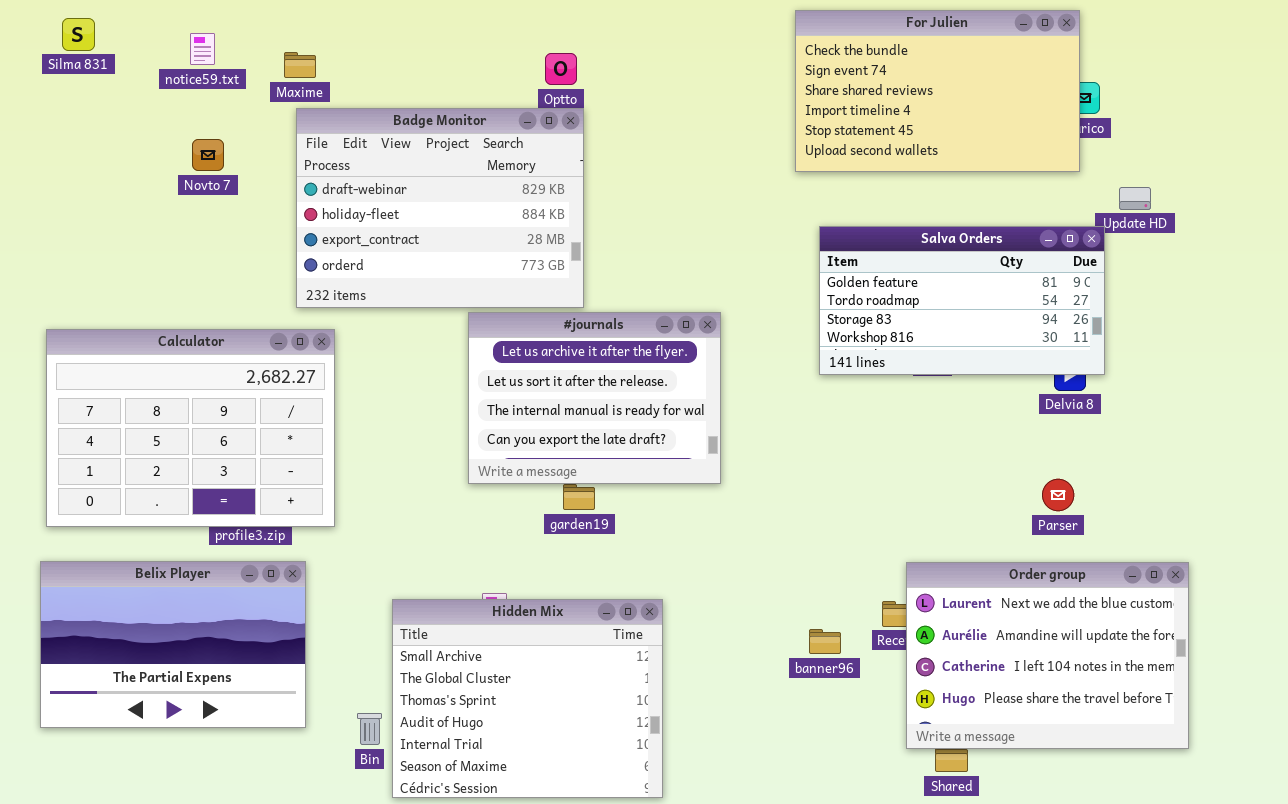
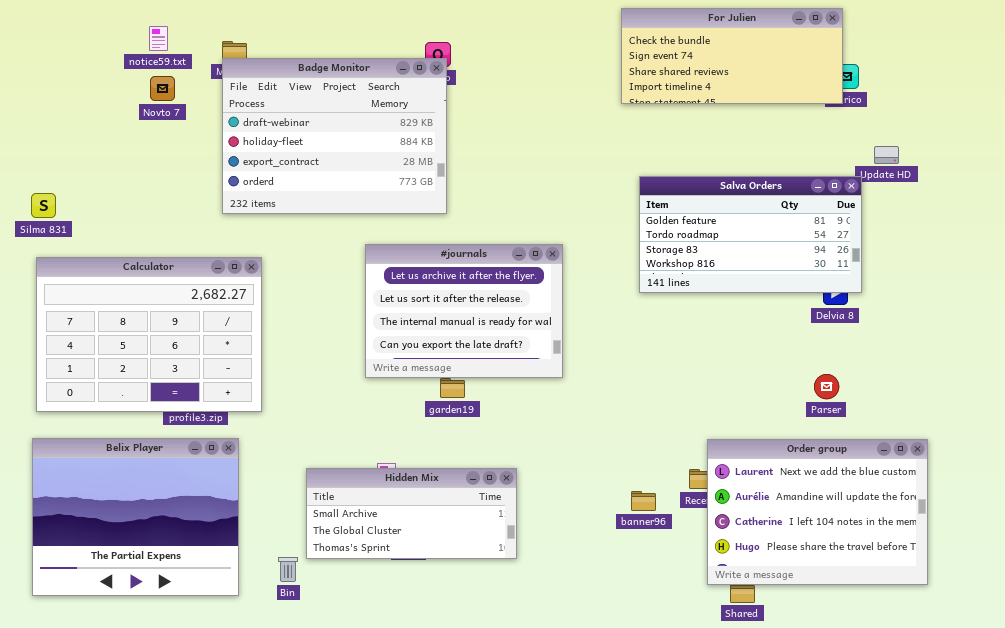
For Julien: [795,10,1080,172] -> [621,8,843,104], resized
Silma 831: [62,18,95,51] -> [31,193,56,218], moved
Badge Monitor: [296,108,584,308] -> [222,58,447,214], moved
Novto 7: [192,139,224,171] -> [150,76,175,101], moved
Belix Player: [40,561,306,728] -> [32,438,239,596], resized
Hidden Mix: [392,599,663,798] -> [306,468,517,559], resized

